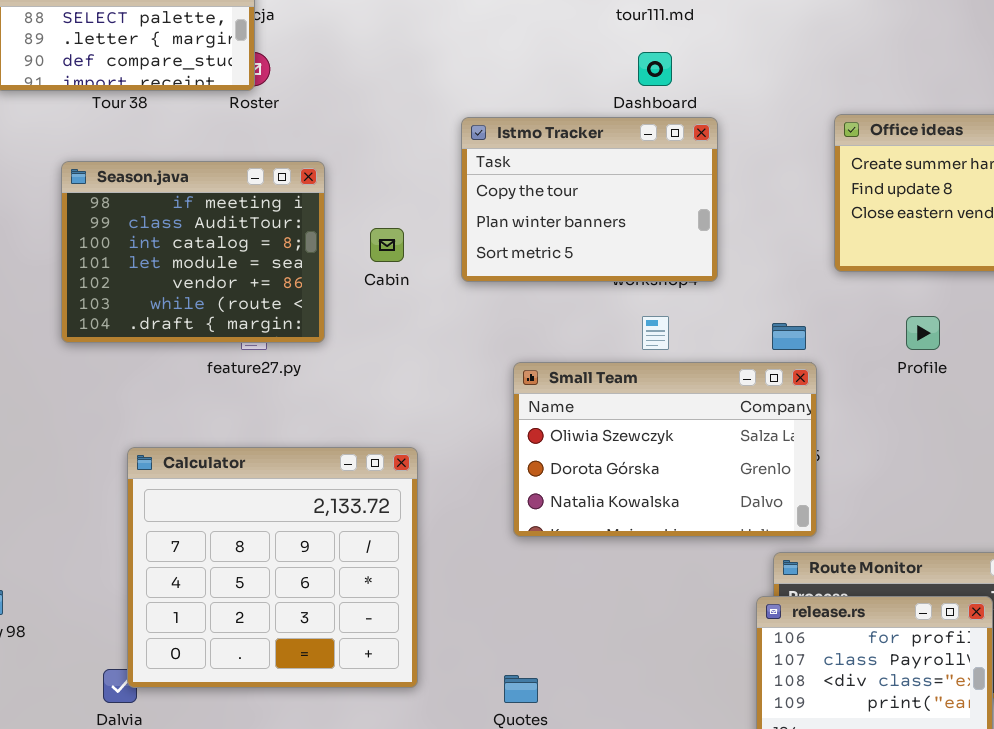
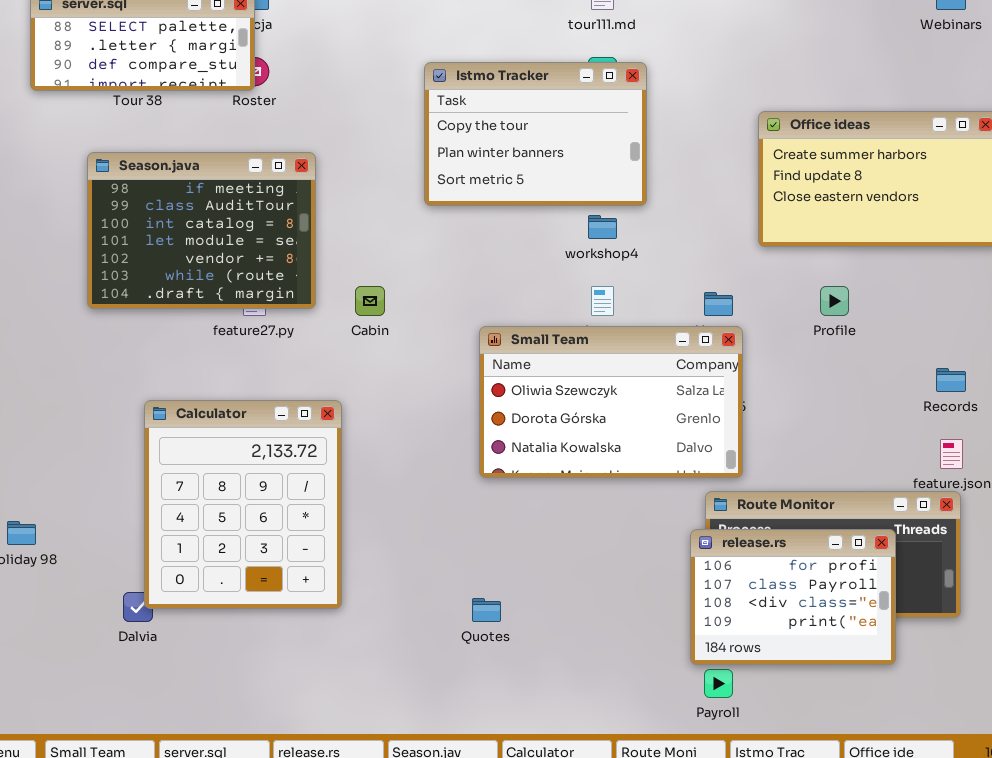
Istmo Tracker: [461,117,718,282] -> [424,62,647,206], moved
Cabin: [370,228,404,262] -> [355,286,385,316], moved
Calculator: [127,447,418,688] -> [144,400,342,609], resized

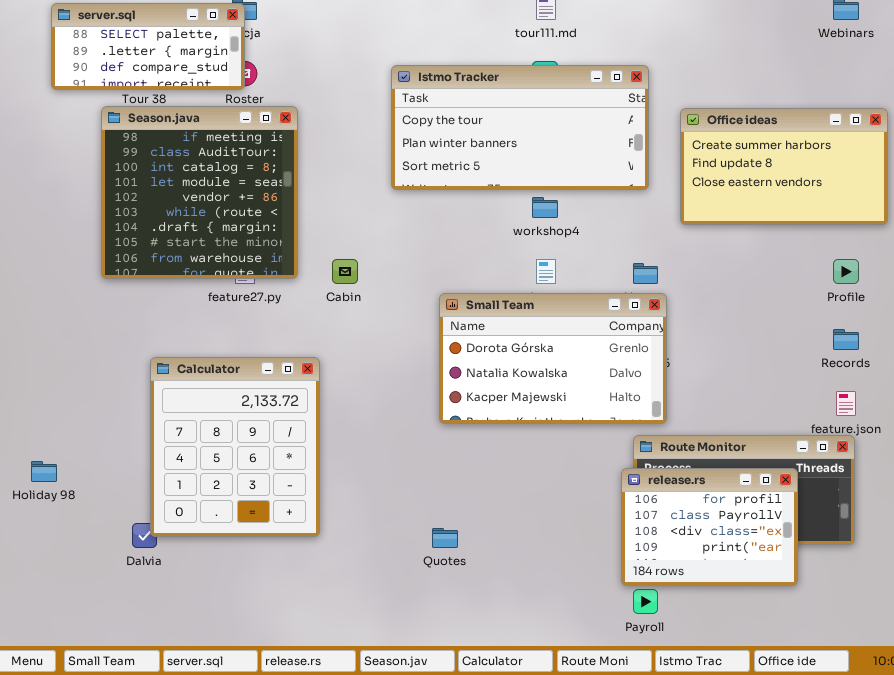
Istmo Tracker: [424,62,647,206] -> [391,65,649,190], resized
Season.java: [87,152,316,309] -> [101,106,298,279], resized
Profile: [820,286,849,316] -> [833,259,859,284], moved
Small Team: [479,326,743,478] -> [439,293,667,424], scrolled down 1 row

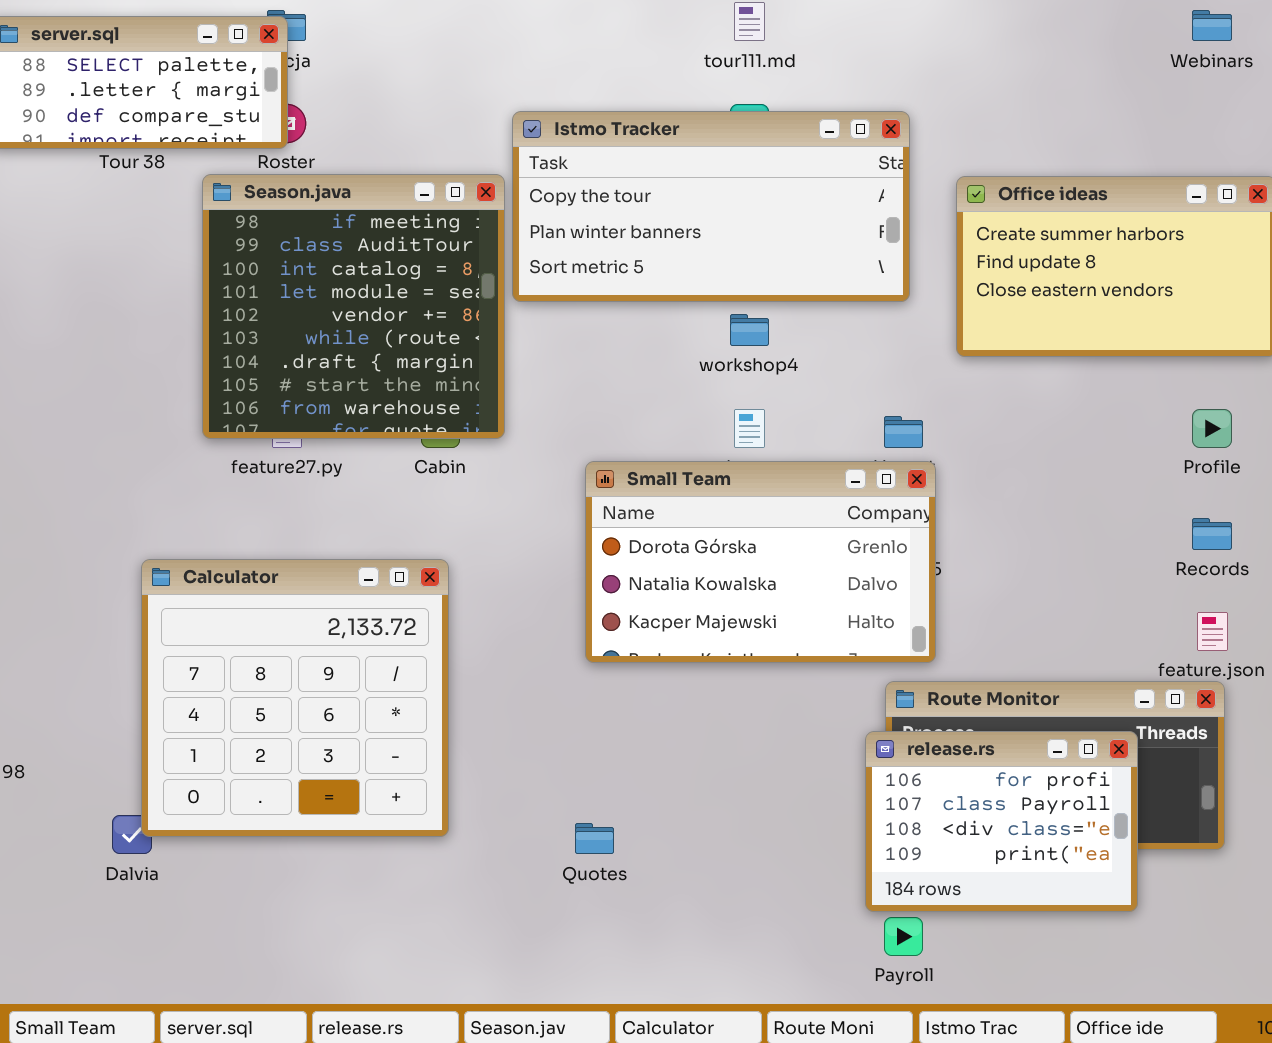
Season.java: [101,106,298,279] -> [202,174,505,439], moved
Calculator: [150,357,320,537] -> [141,559,449,837], resized

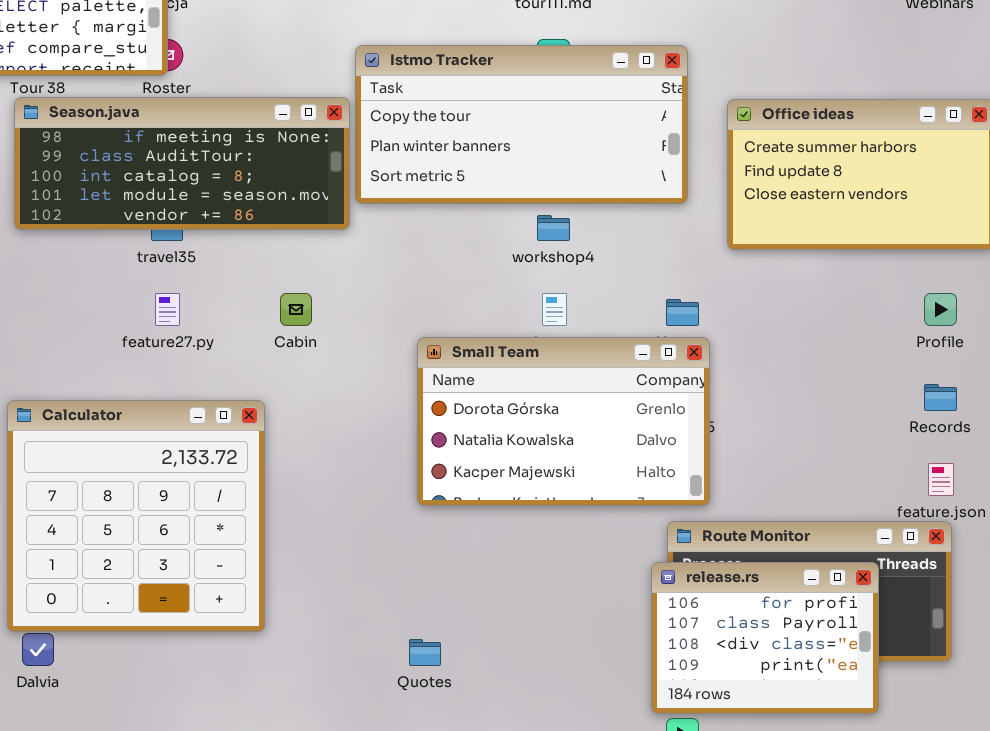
Season.java: [202,174,505,439] -> [14,97,350,230], resized
Calculator: [141,559,449,837] -> [7,400,265,632], moved

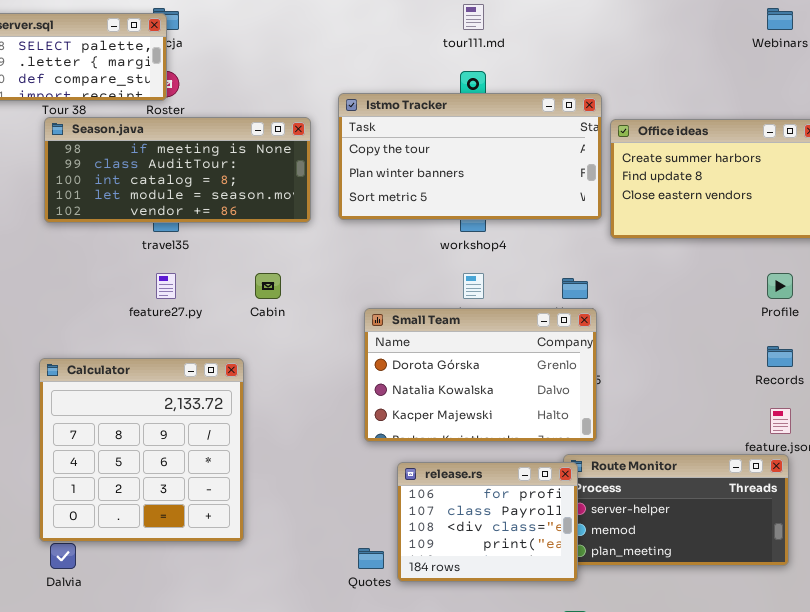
Istmo Tracker: [355,45,688,204] -> [338,93,602,220], moved
release.rs: [651,562,879,714] -> [397,462,578,582], moved

